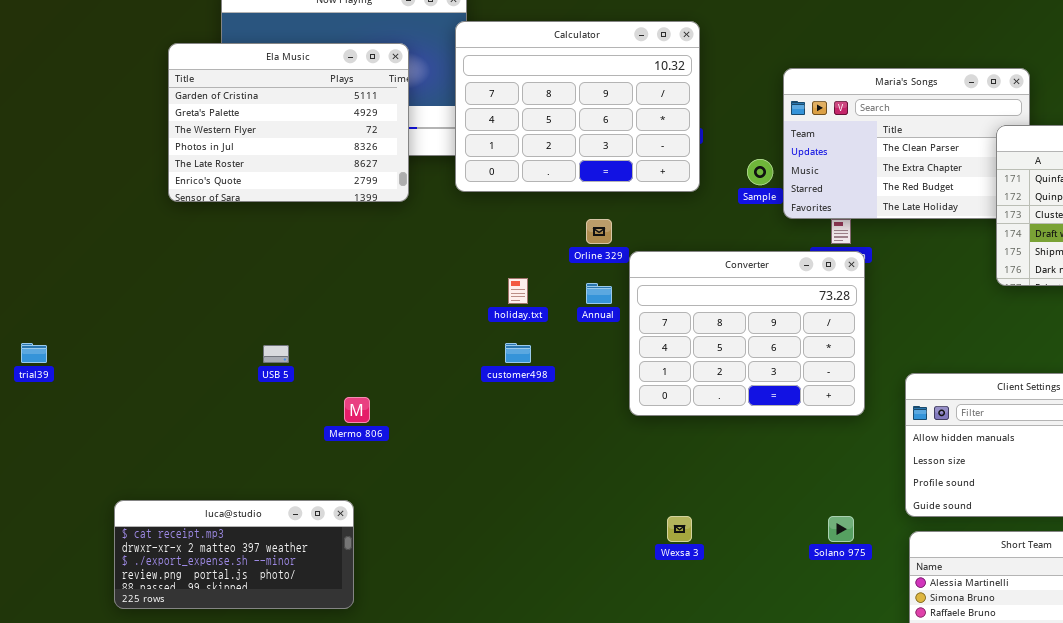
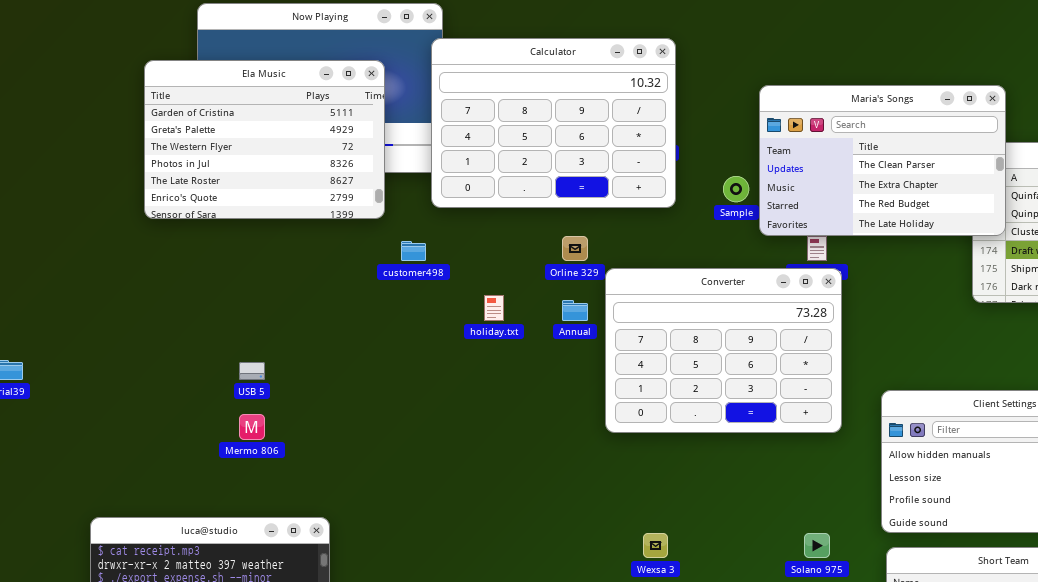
Maria's Songs: [783,68,1030,219] -> [759,85,1006,236], raised
customer498: [505,343,531,363] -> [401,241,426,261], moved
Mermo 806: [344,397,370,423] -> [239,414,265,440], moved

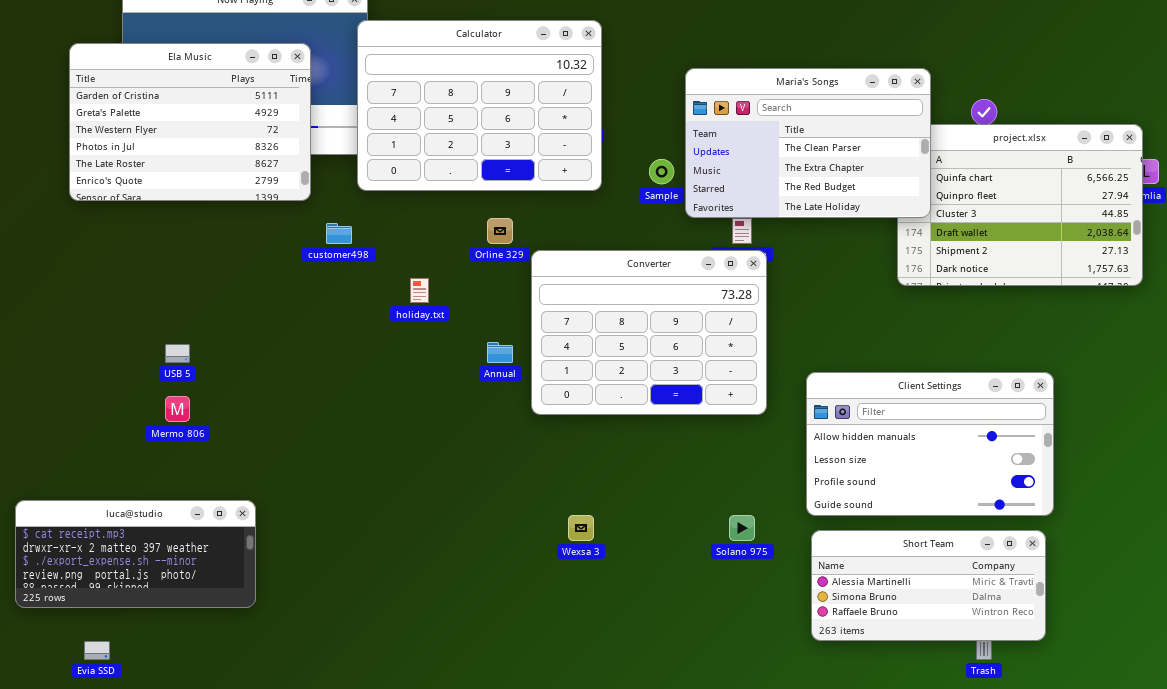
Annual: [562,300,588,321] -> [487,342,513,363], moved

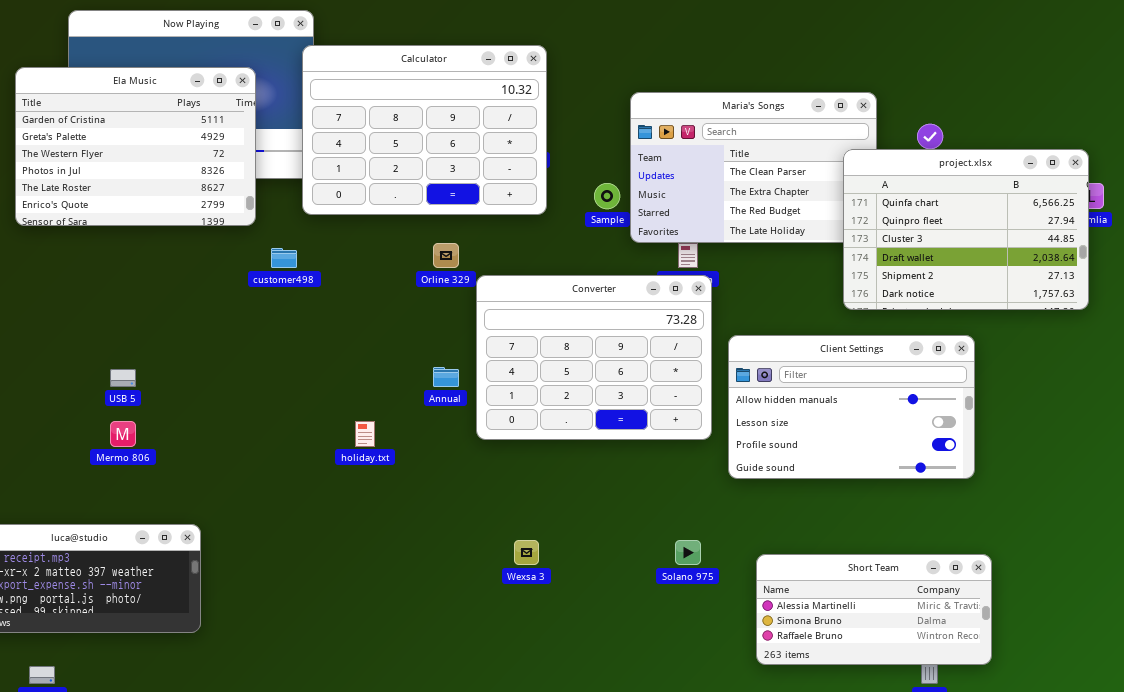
project.xlsx: [897,124,1143,286] -> [843,149,1089,310], raised
holiday.txt: [410,278,429,303] -> [355,421,375,447], moved
Client Settings: [806,372,1054,516] -> [728,335,975,479], moved

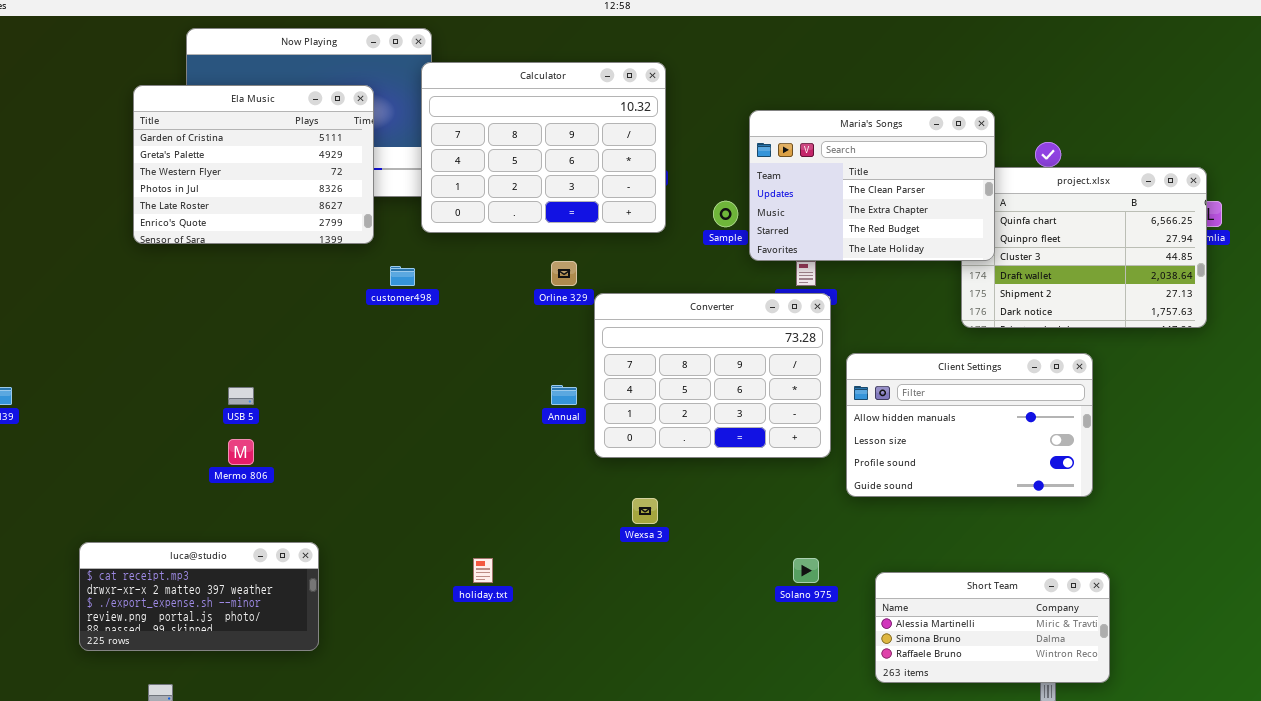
Maria's Songs: [630,92,877,243] -> [749,110,995,261], raised
holiday.txt: [355,421,375,447] -> [473,558,493,583], moved
Wexsa 3: [514,540,539,565] -> [632,498,658,524], moved

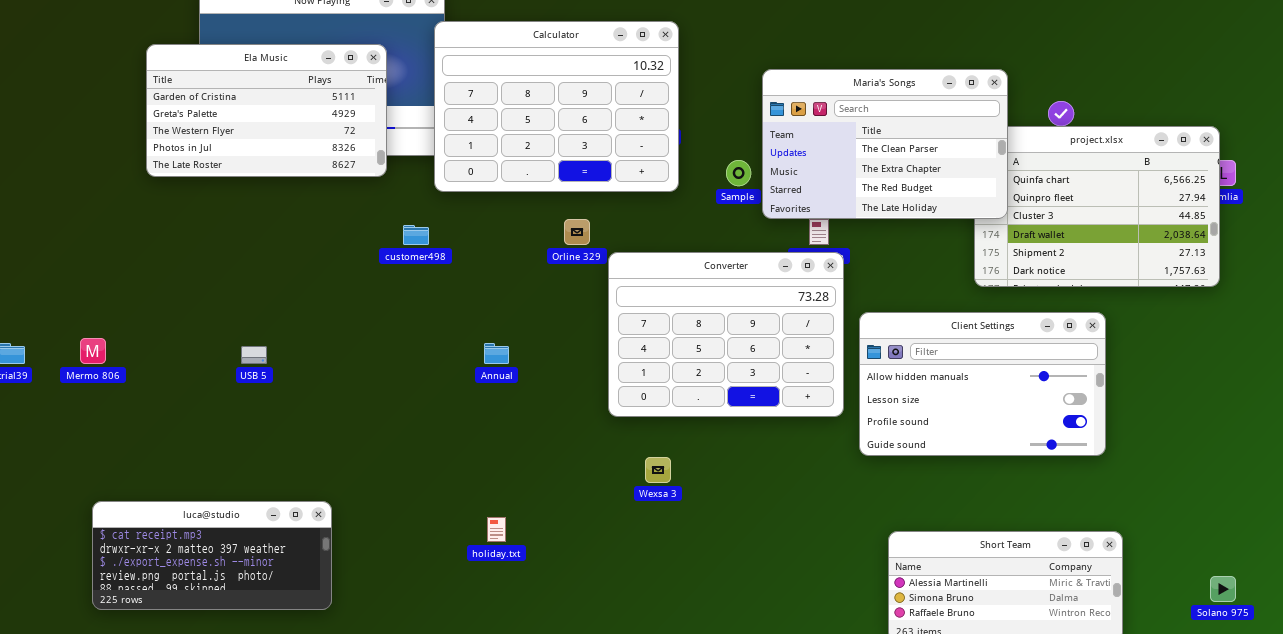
Ela Music: [133,85,374,244] -> [146,44,387,177], resized
Annual: [551,385,577,405] -> [484,343,509,364], moved
Mermo 806: [228,439,254,465] -> [80,338,106,364], moved
Solano 975: [793,558,819,583] -> [1210,576,1236,602], moved

